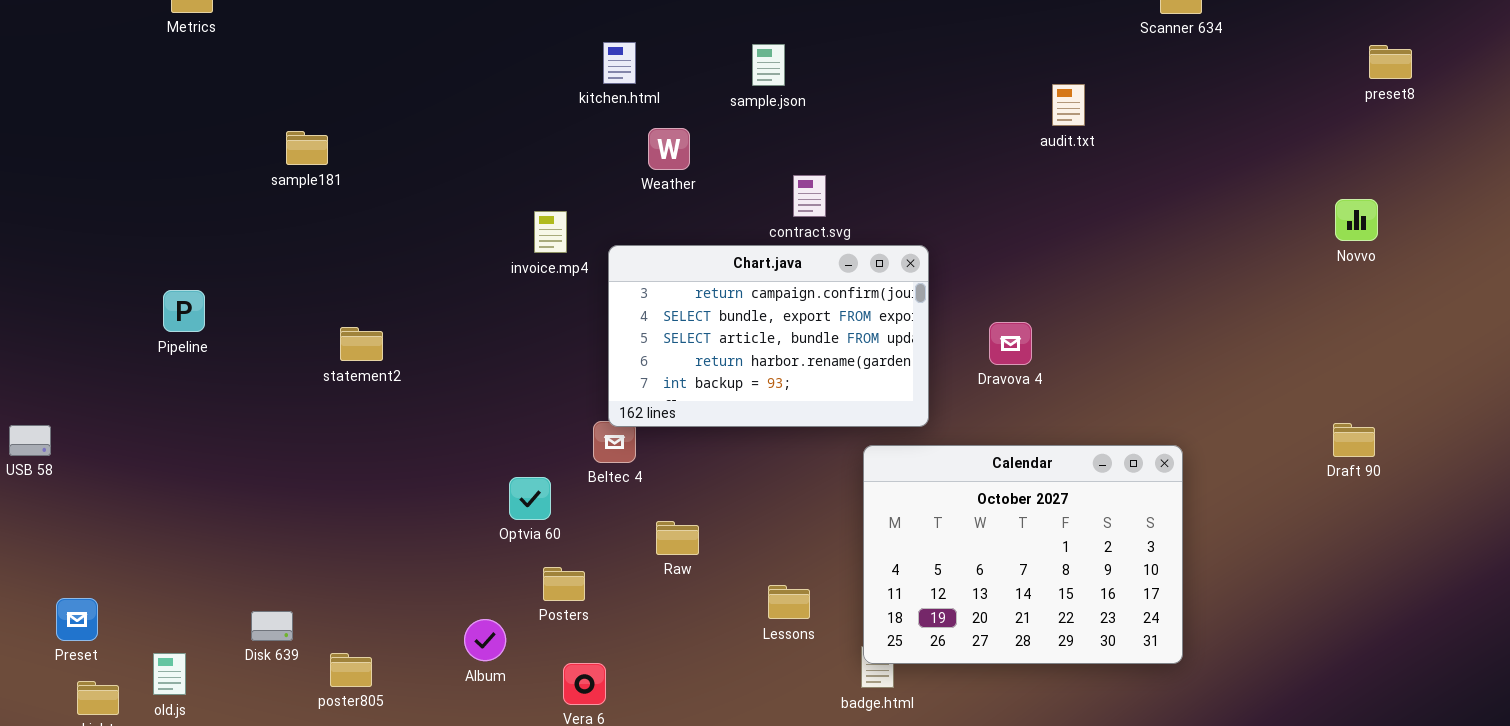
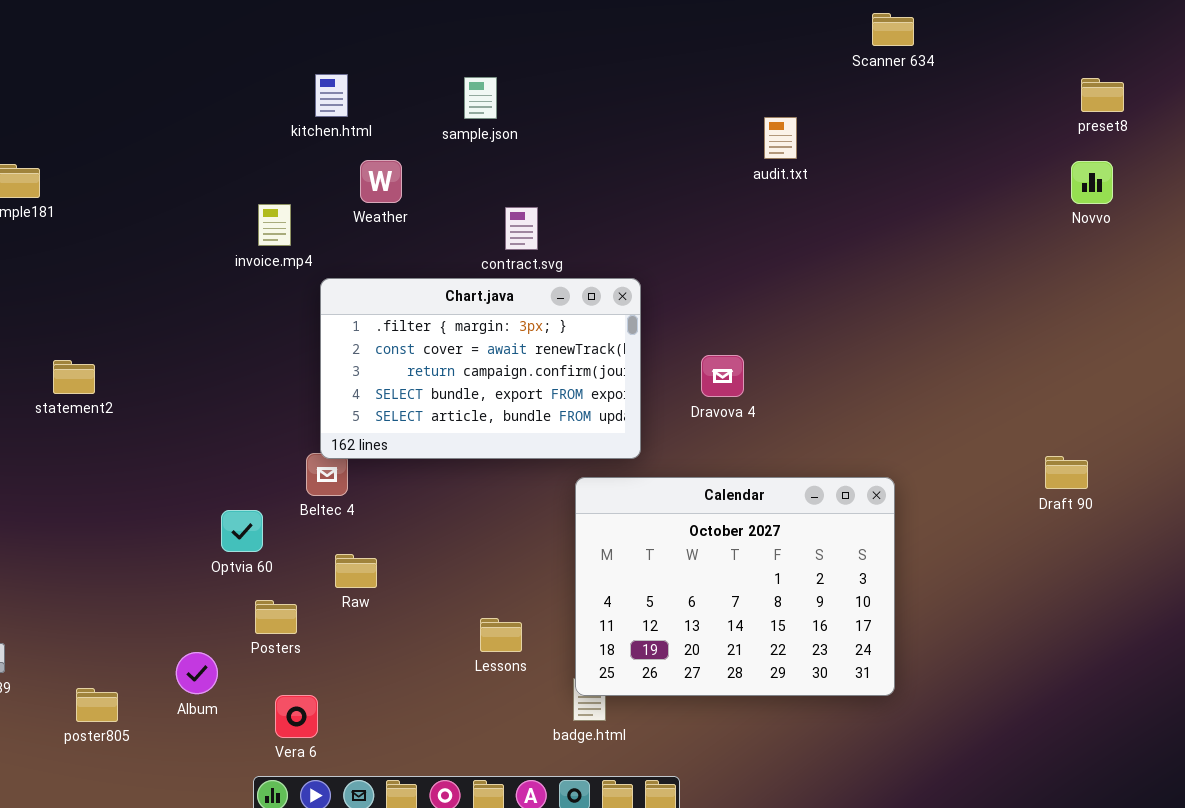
Novvo: [1335,199,1378,241] -> [1071,161,1113,204], moved
invoice.mp4: [534,211,567,253] -> [258,204,291,246], moved
Chart.java: [608,245,929,427] -> [320,278,641,459], scrolled up 2 rows
Raw: [656,521,699,555] -> [335,554,377,588], moved
poster805: [330,653,372,687] -> [76,688,118,722], moved

